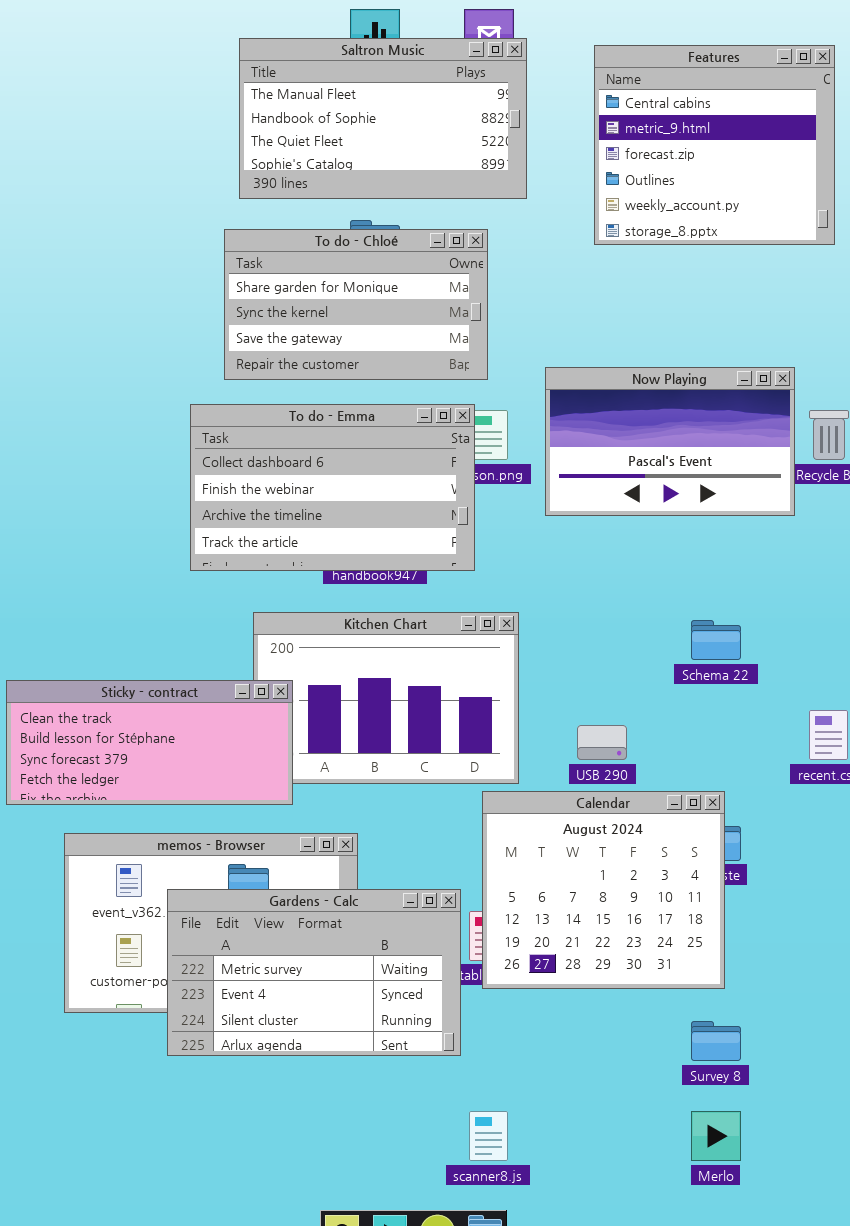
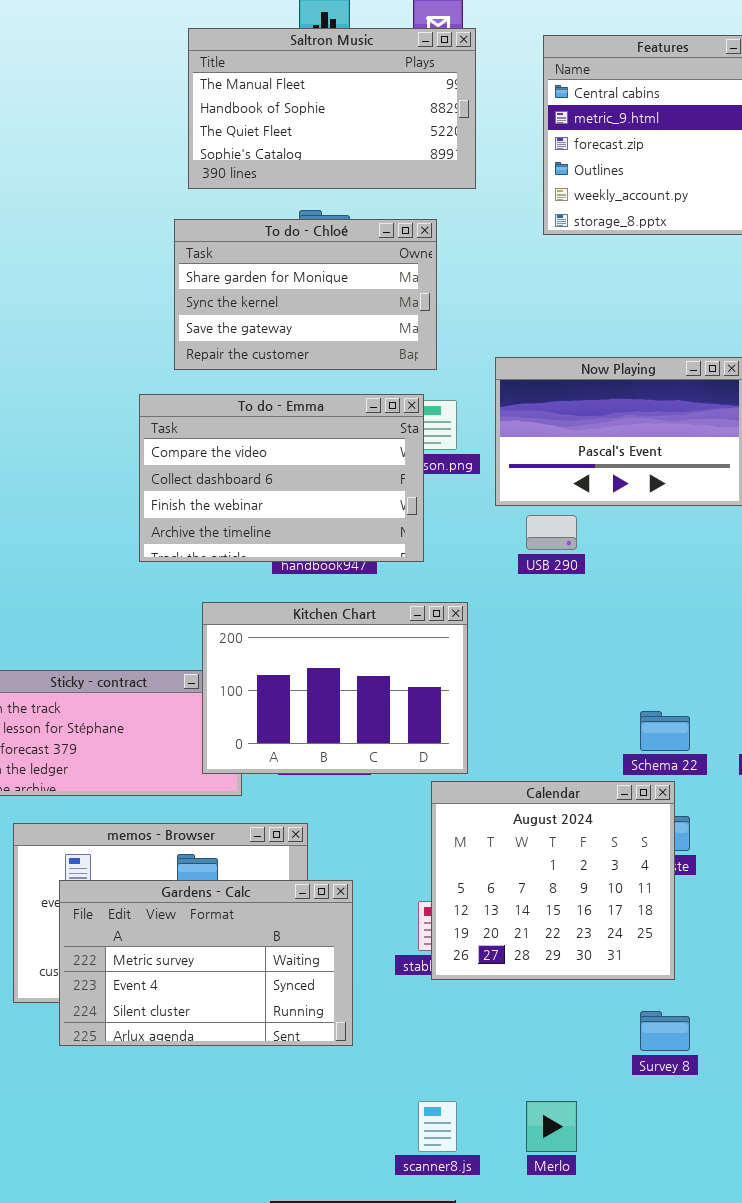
To do - Emma: [190,404,475,571] -> [139,394,424,562], scrolled up 1 row
Kitchen Chart: [253,612,519,784] -> [202,602,468,774], raised
Schema 22: [691,620,741,660] -> [640,711,690,751], moved
USB 290: [577,725,627,760] -> [526,515,577,550], moved
Gardens - Calc: [167,889,461,1056] -> [59,880,353,1046], moved
Merlo: [691,1111,741,1161] -> [526,1101,577,1152], moved

